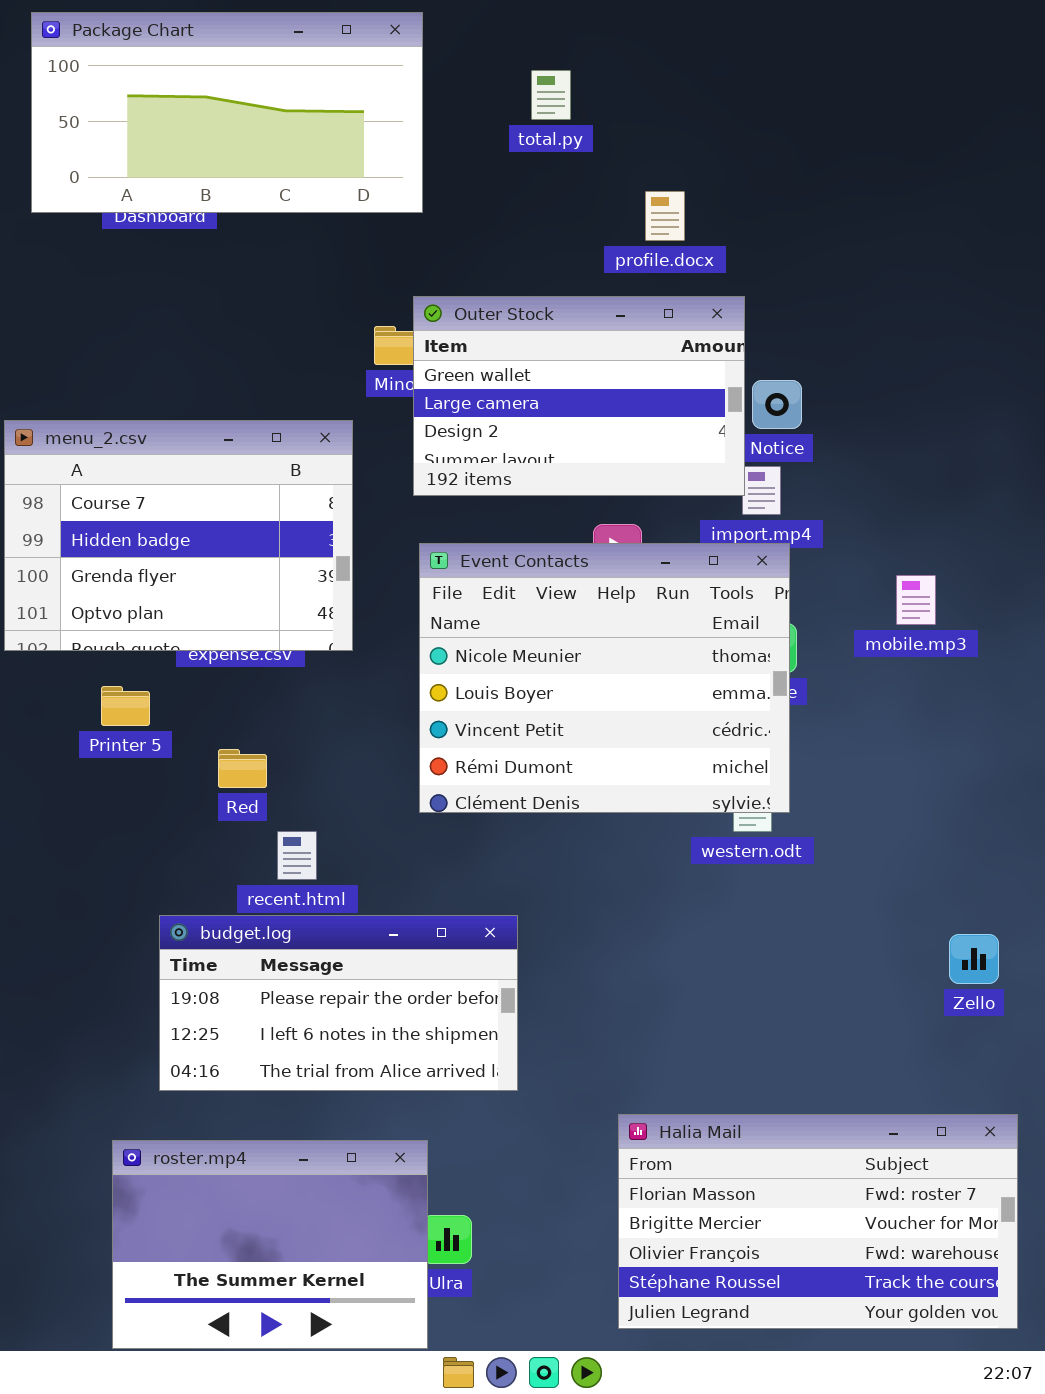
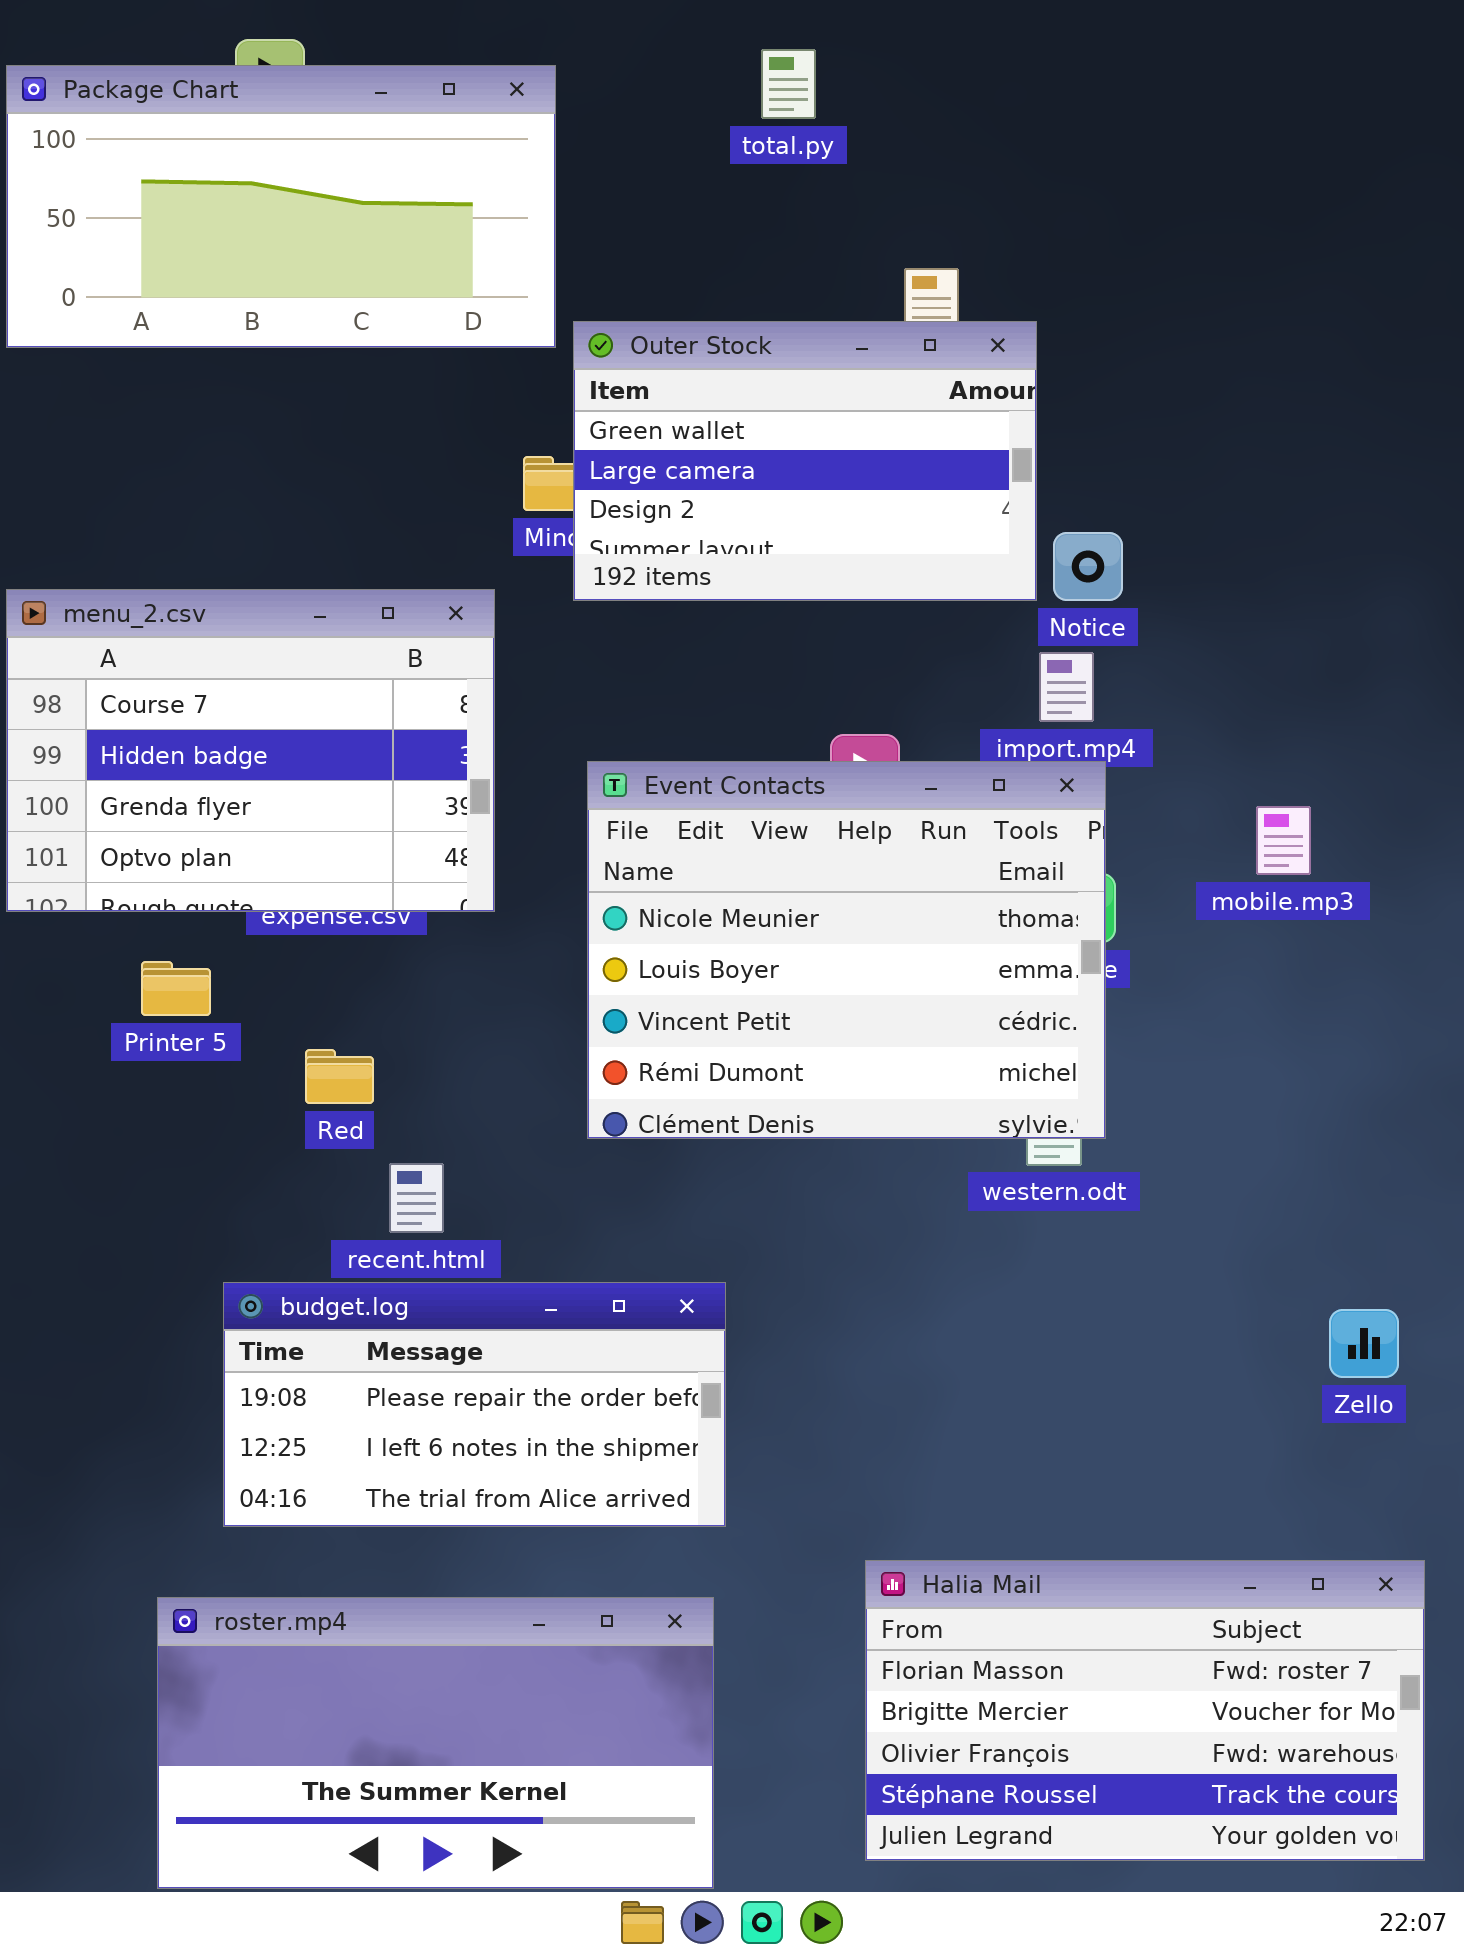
Package Chart: [31,12,423,213] -> [6,65,556,348], moved
total.py: [531,70,571,120] -> [761,49,816,119], moved
Outer Stock: [413,296,745,496] -> [573,321,1037,601], moved
roster.mp4: [112,1140,428,1349] -> [157,1597,714,1889], resized

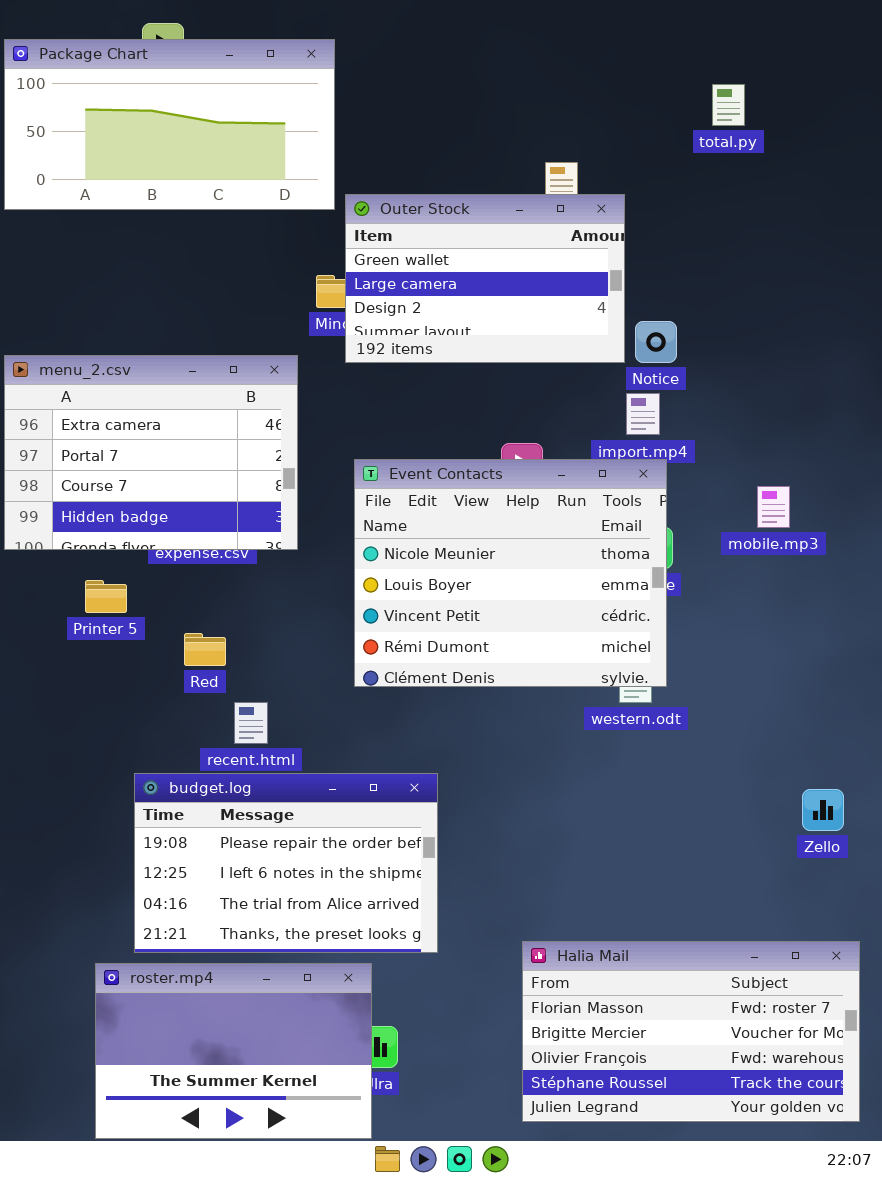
total.py: [761,49,816,119] -> [712,84,745,126], moved
menu_2.csv: [6,589,495,912] -> [4,355,298,550], scrolled up 2 rows
budget.log: [223,1282,726,1527] -> [134,773,438,953], resized
roster.mp4: [157,1597,714,1889] -> [95,963,372,1139], resized

